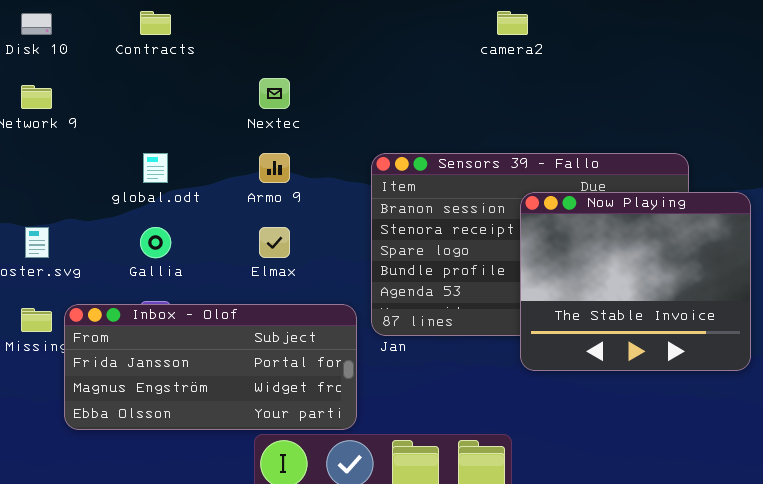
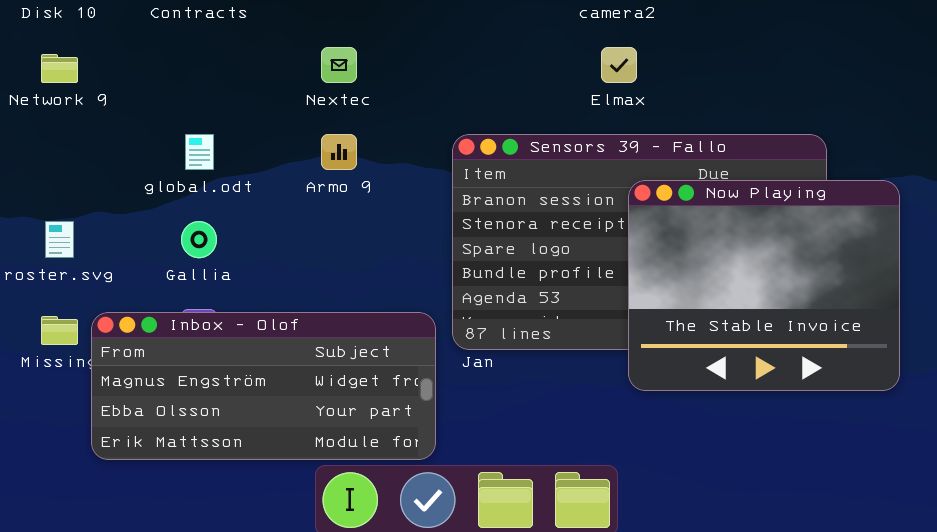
Elmax: [259,227,290,258] -> [601,47,637,83], moved
Inbox - Olof: [64,304,357,430] -> [91,312,436,460], scrolled down 1 row

